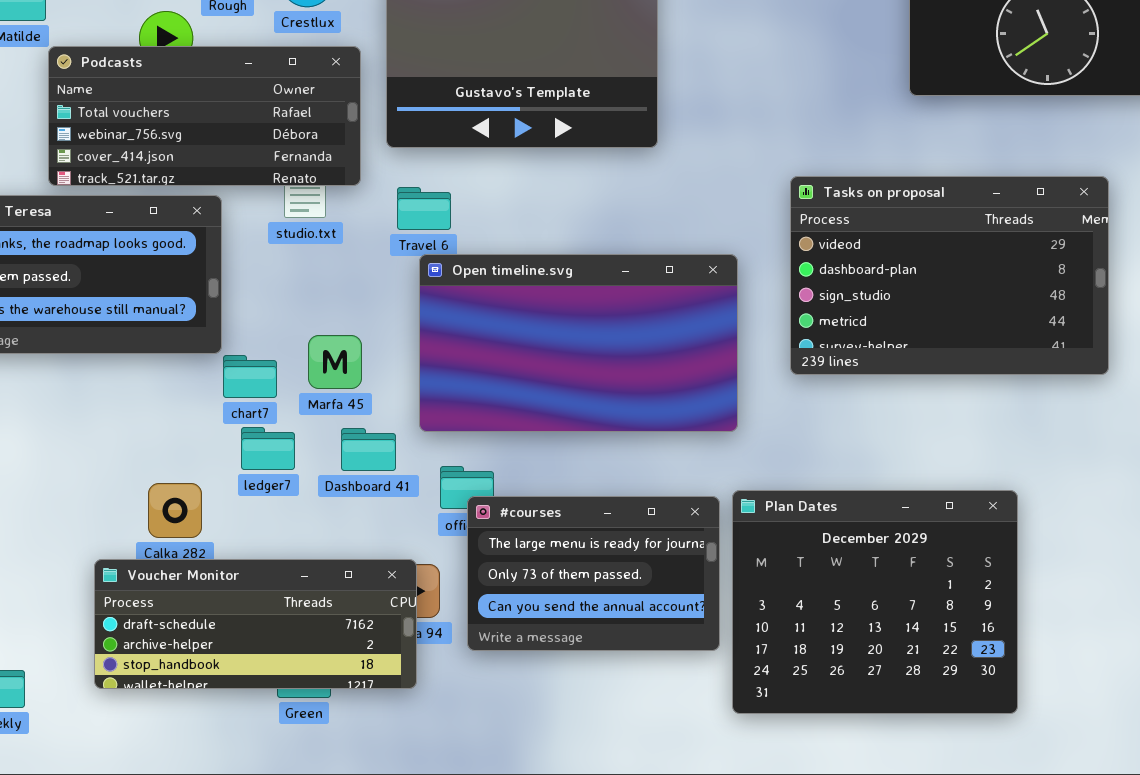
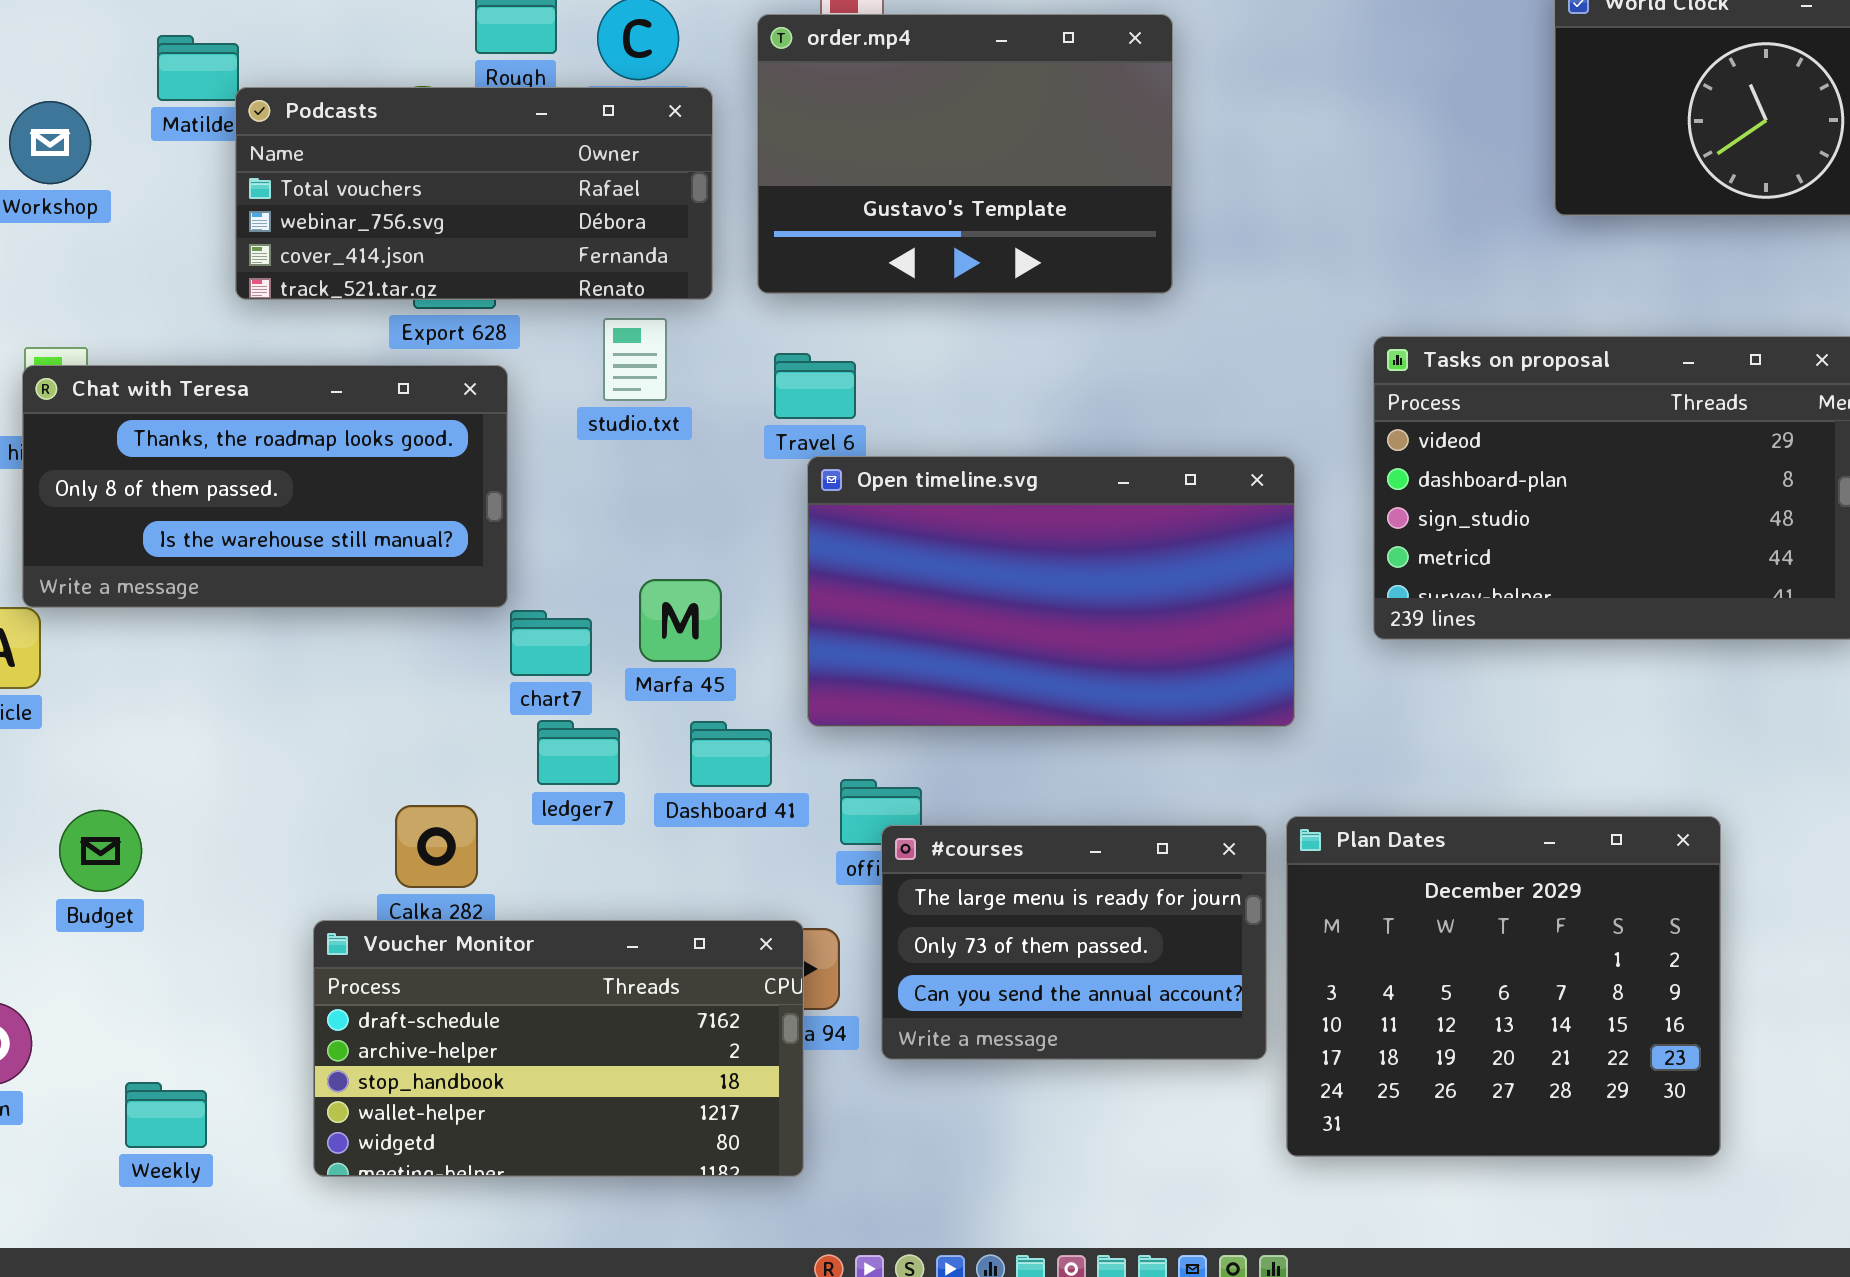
Podcasts: [48,46,361,186] -> [235,87,713,300], moved
Voucher Monitor: [94,559,417,689] -> [313,920,804,1177], resized

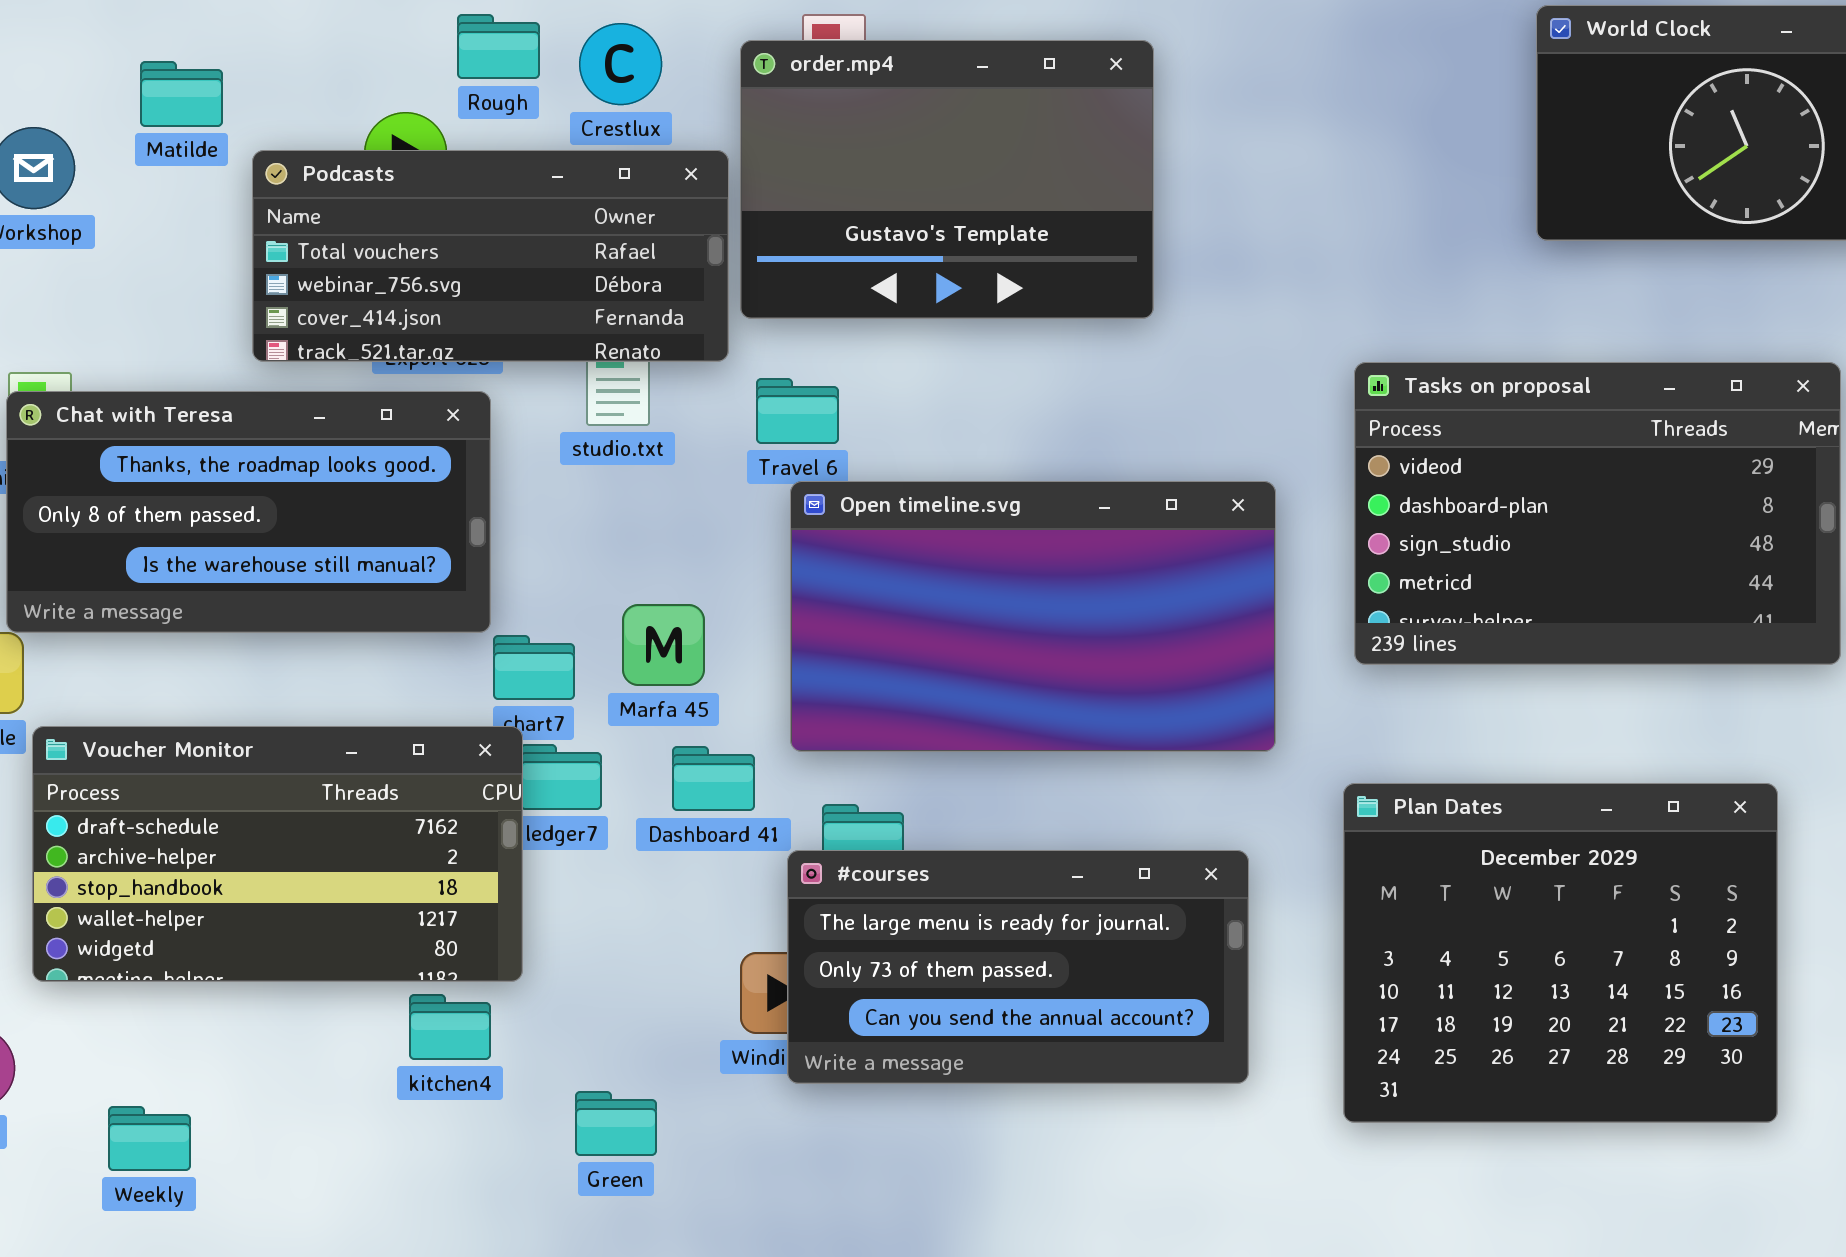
Podcasts: [235,87,713,300] -> [252,150,729,362], moved
Plan Dates: [1286,816,1721,1157] -> [1343,783,1778,1123], moved
#courses: [881,825,1267,1060] -> [787,850,1249,1084], resized
Voucher Monitor: [313,920,804,1177] -> [32,726,523,982], moved

